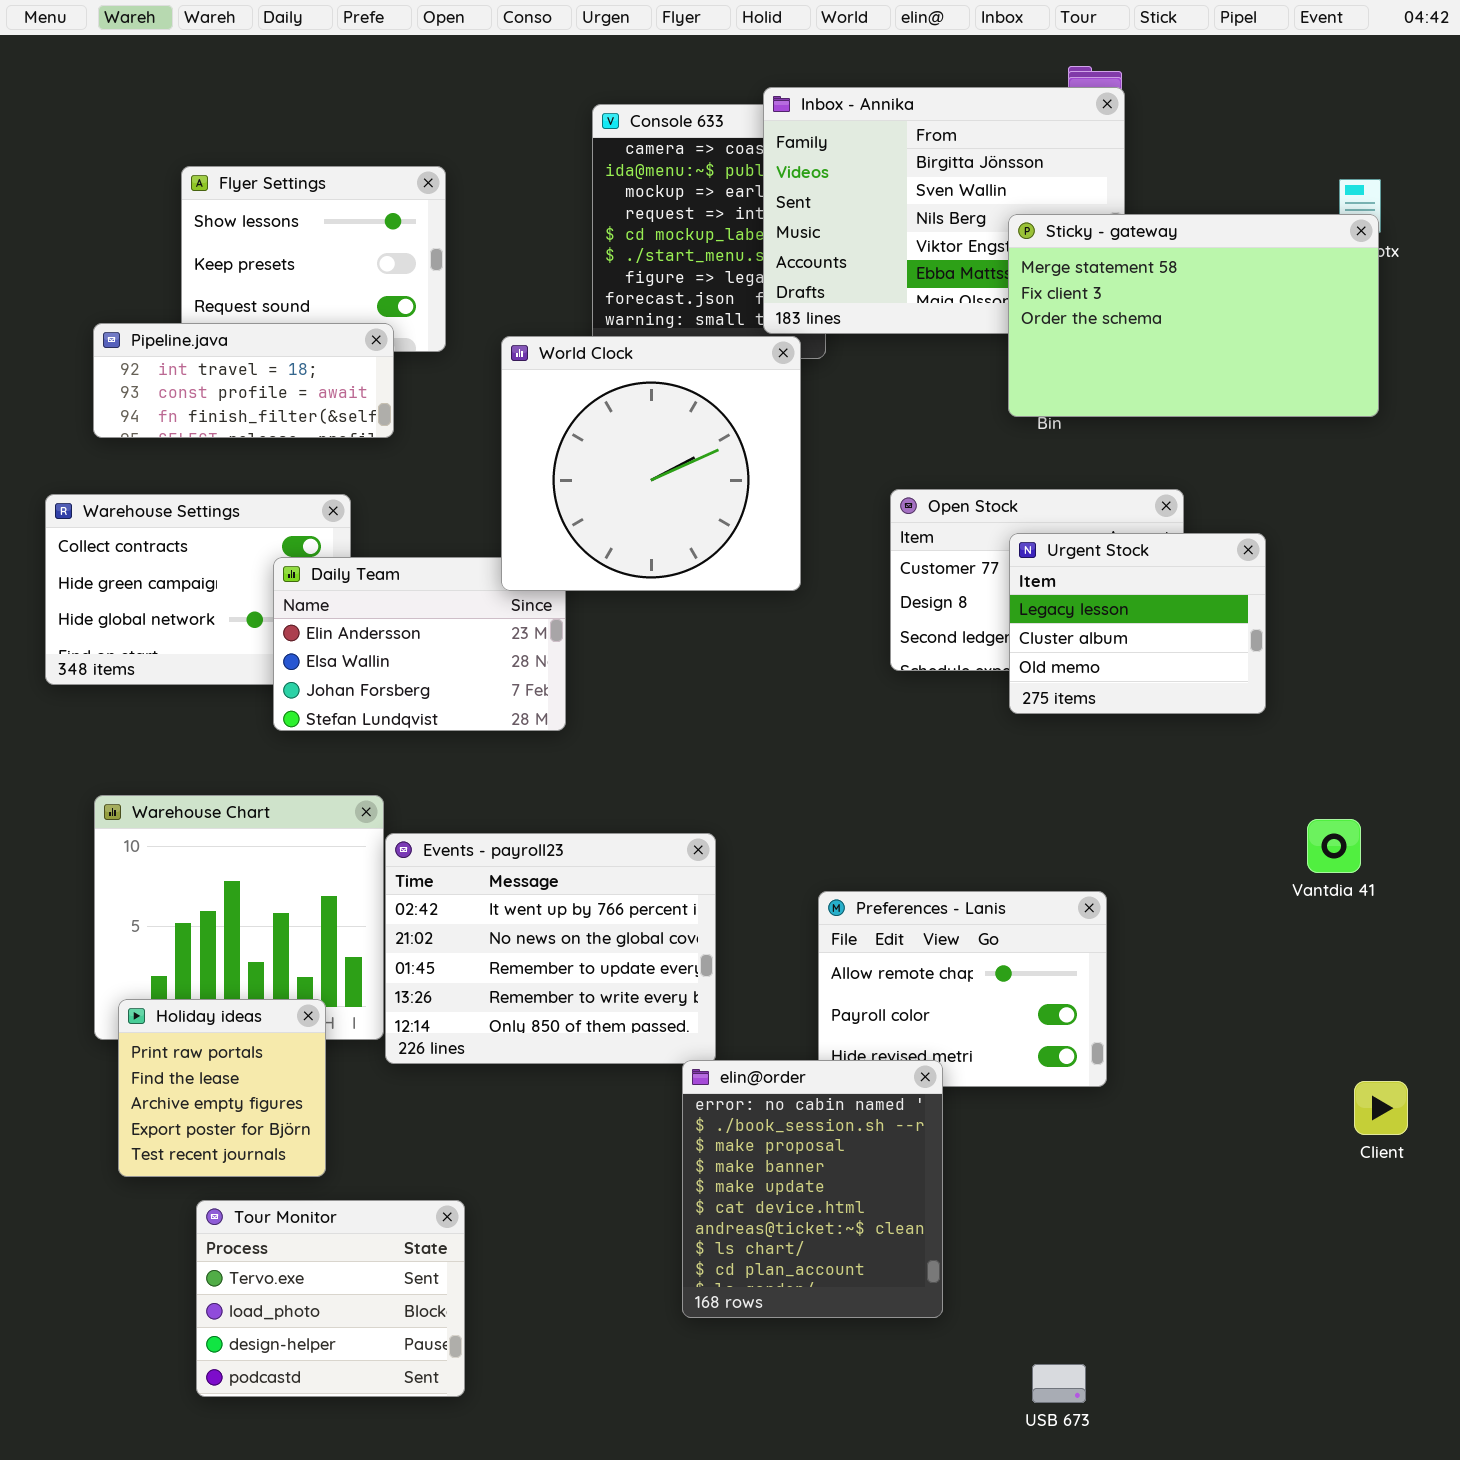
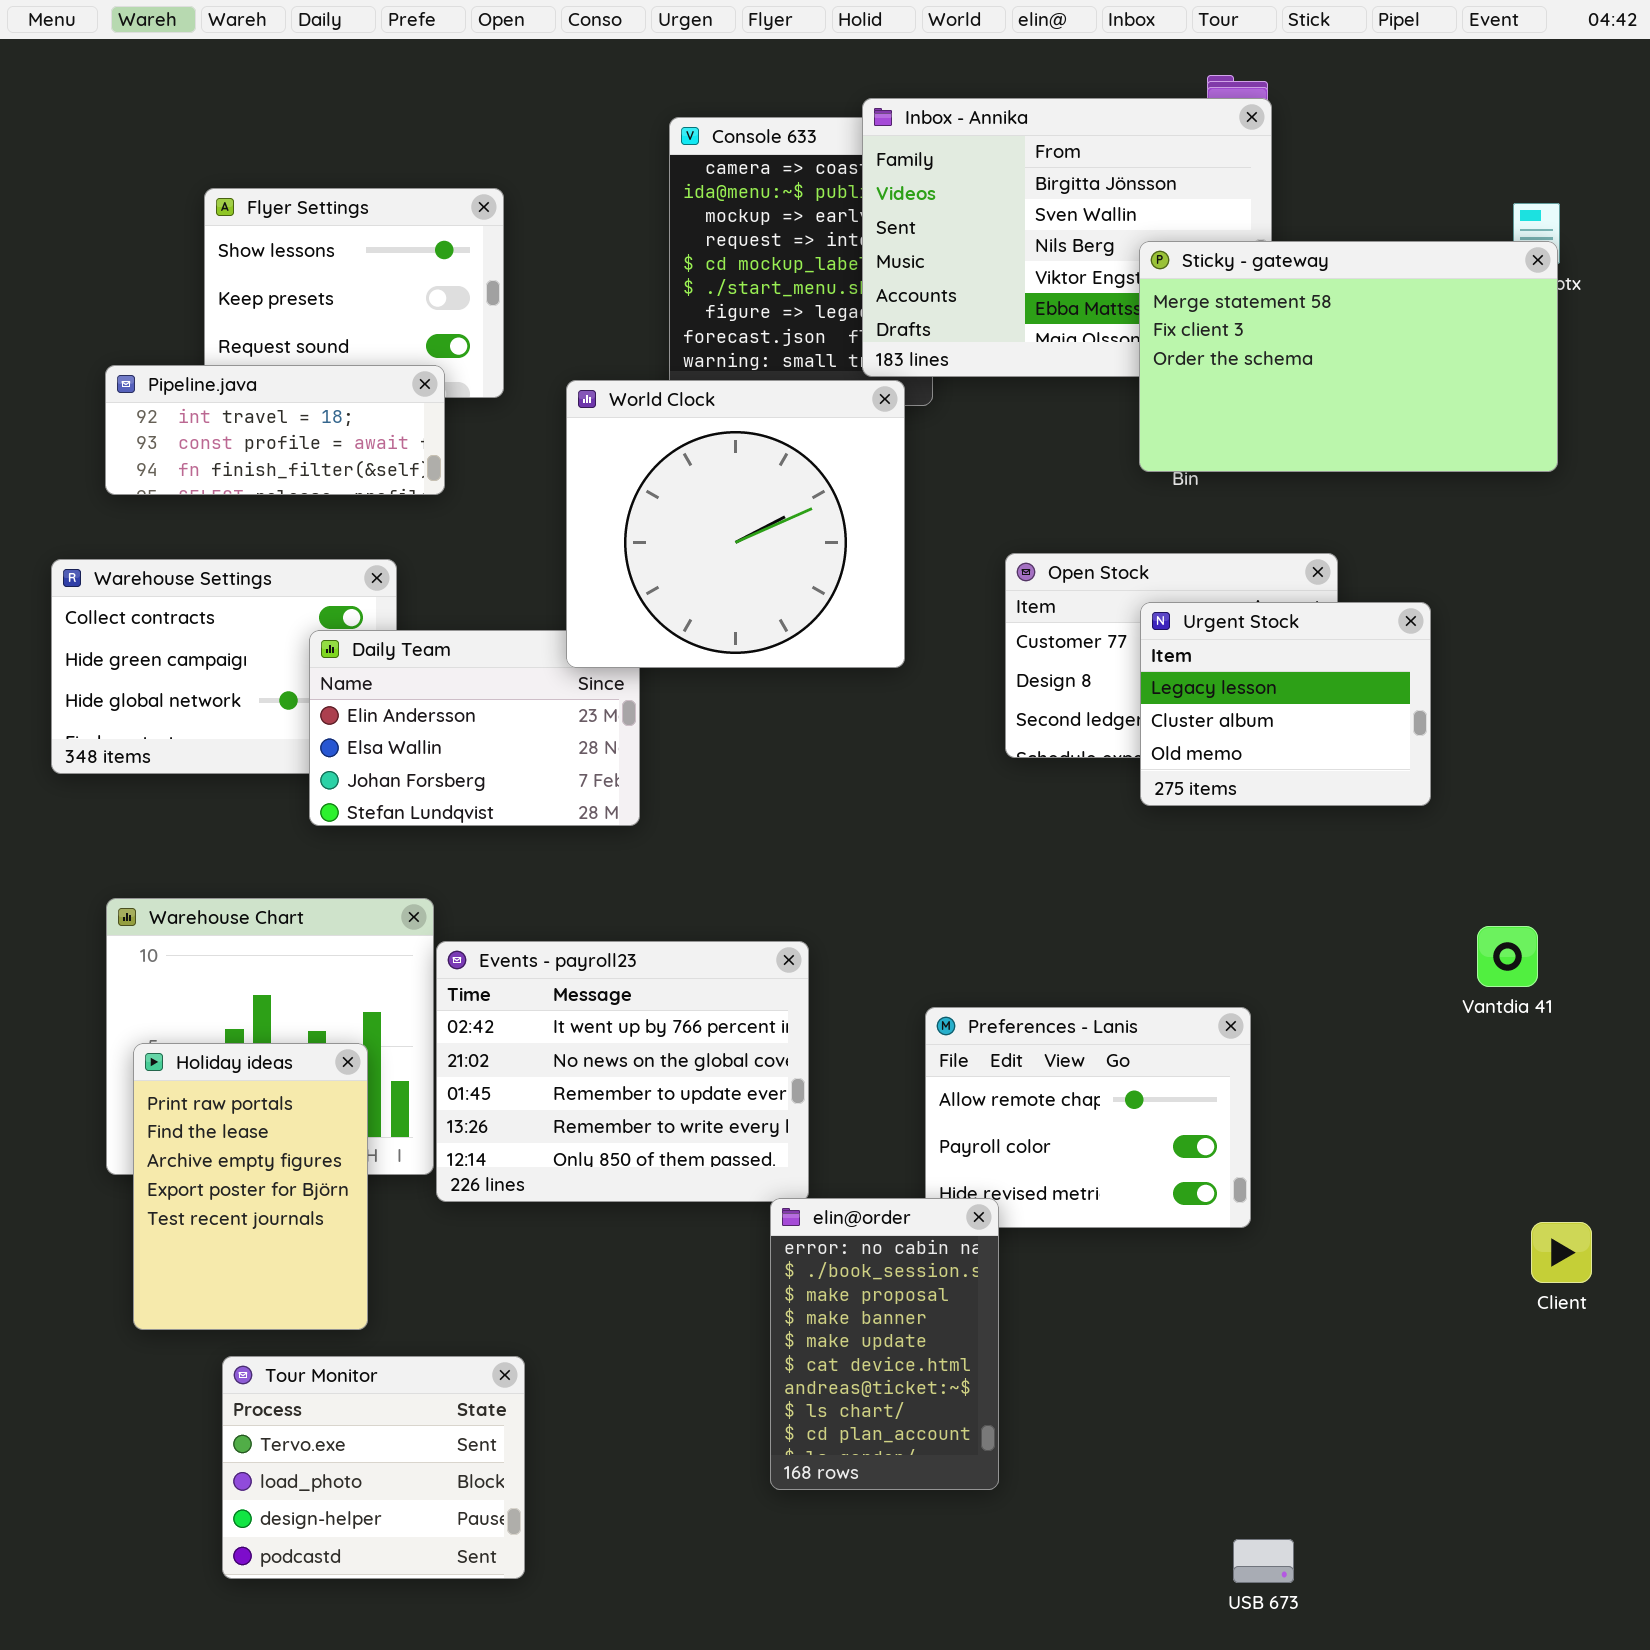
Holiday ideas: [118,999,326,1177] -> [133,1043,368,1330], resized
elin@order: [682,1060,943,1318] -> [770,1198,999,1490], resized
USB 673: [1032,1364,1086,1403] -> [1233,1539,1294,1583], moved

